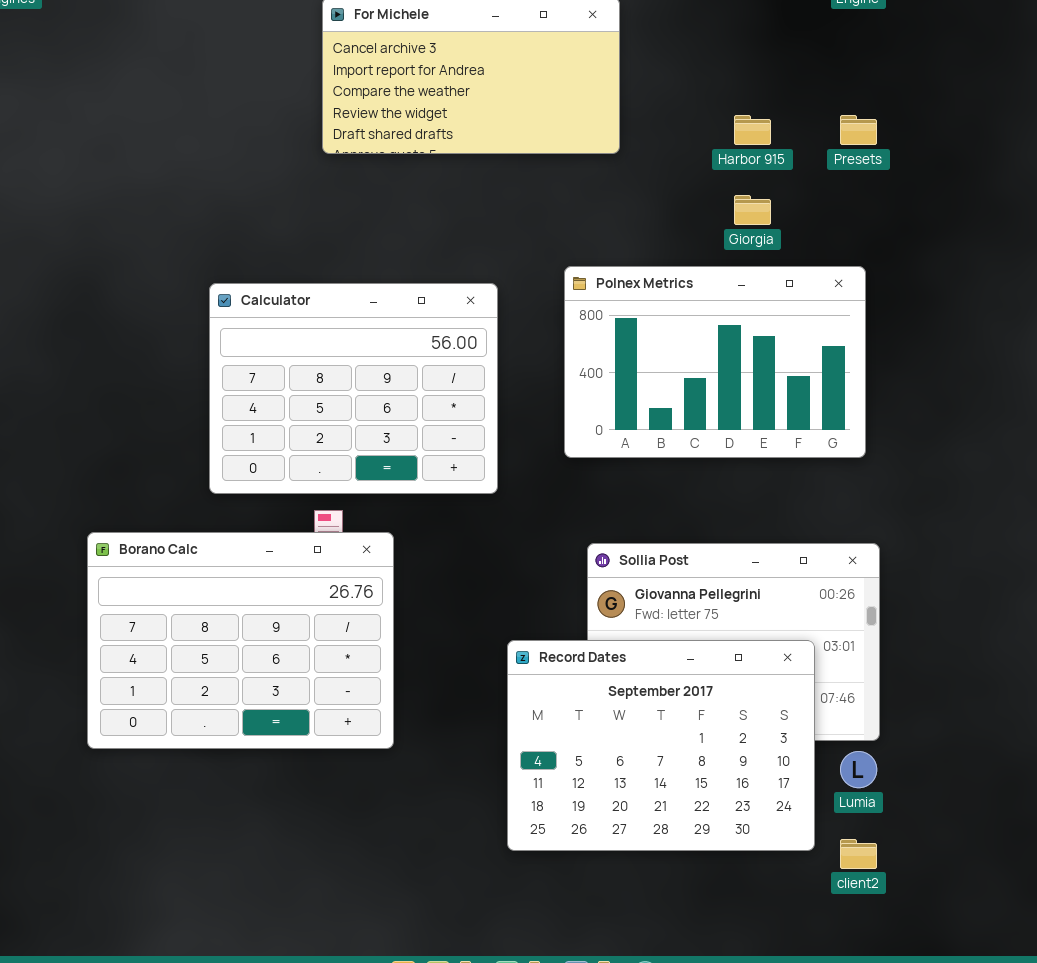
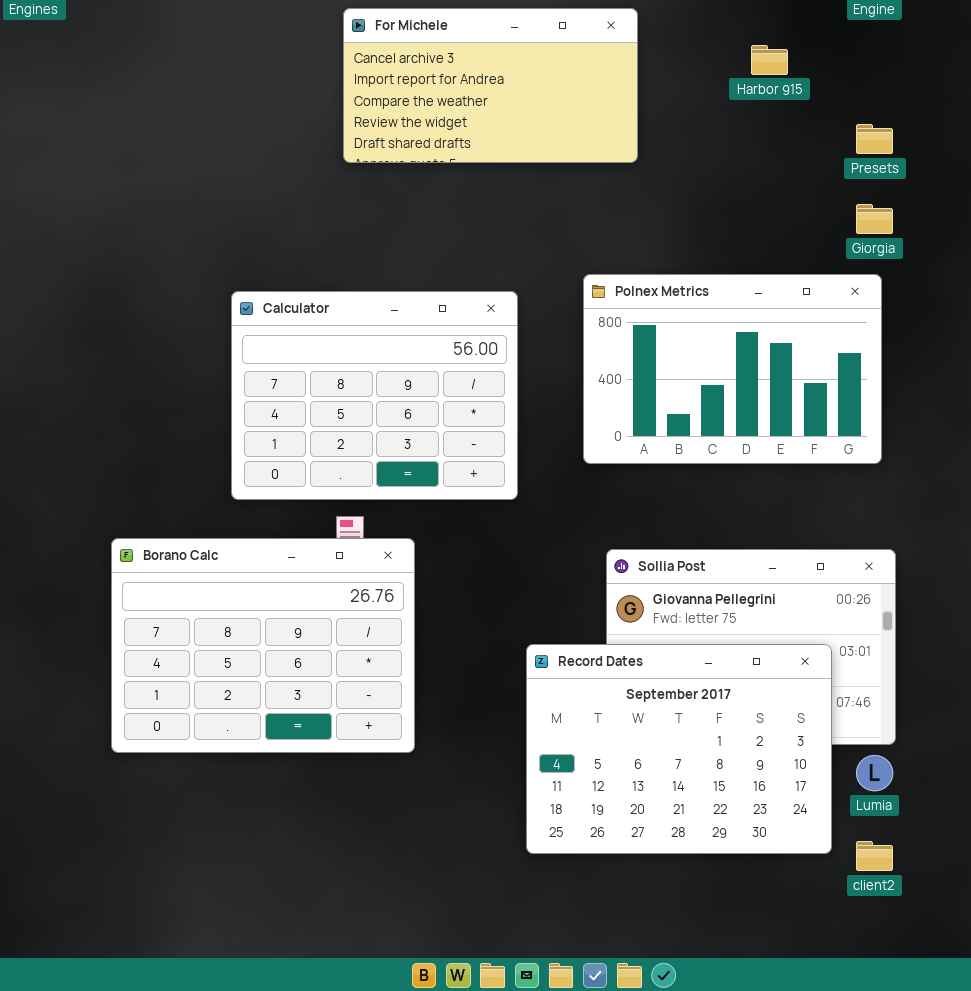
Harbor 915: [734,115,771,145] -> [751,45,788,75], moved
Giorgia: [734,195,771,225] -> [856,204,893,234], moved

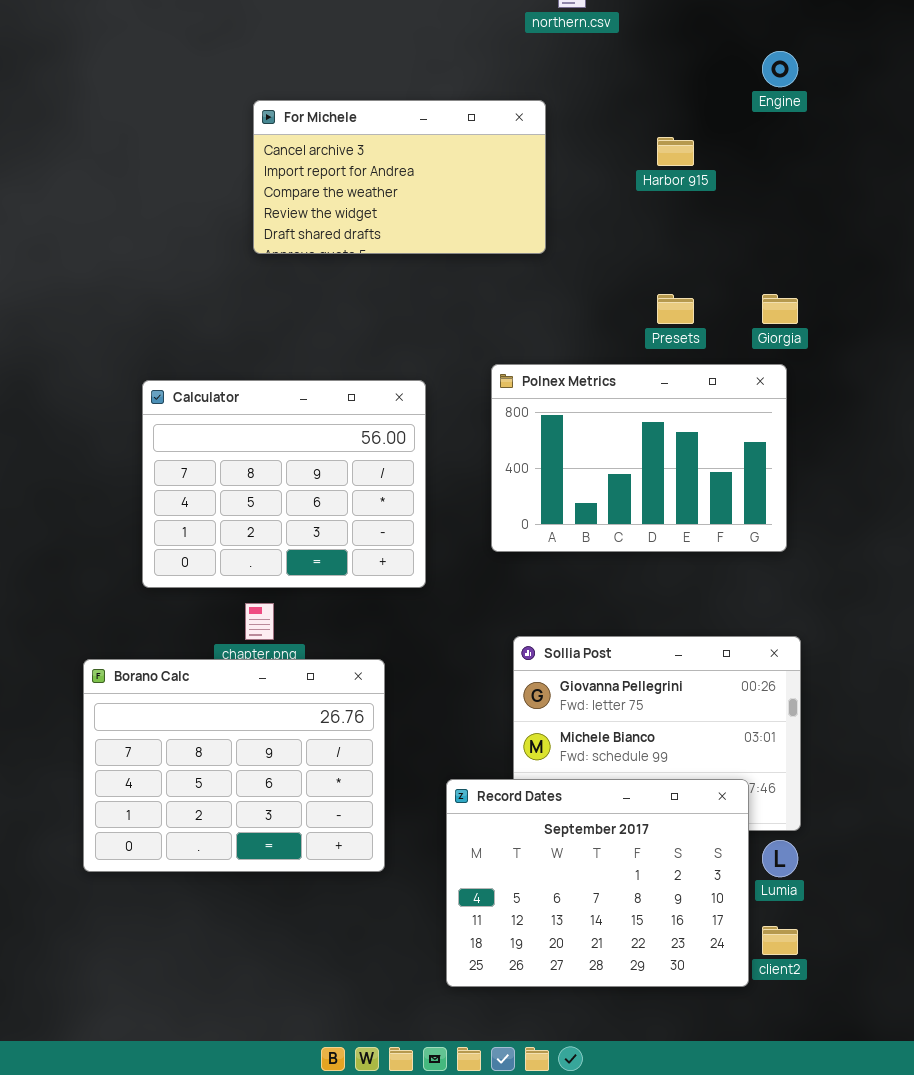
Presets: [856,124,893,154] -> [657,294,694,324], moved
Borano Calc: [111,538,415,753] -> [83,659,385,872], moved
Record Dates: [526,644,832,854] -> [446,779,749,987], moved

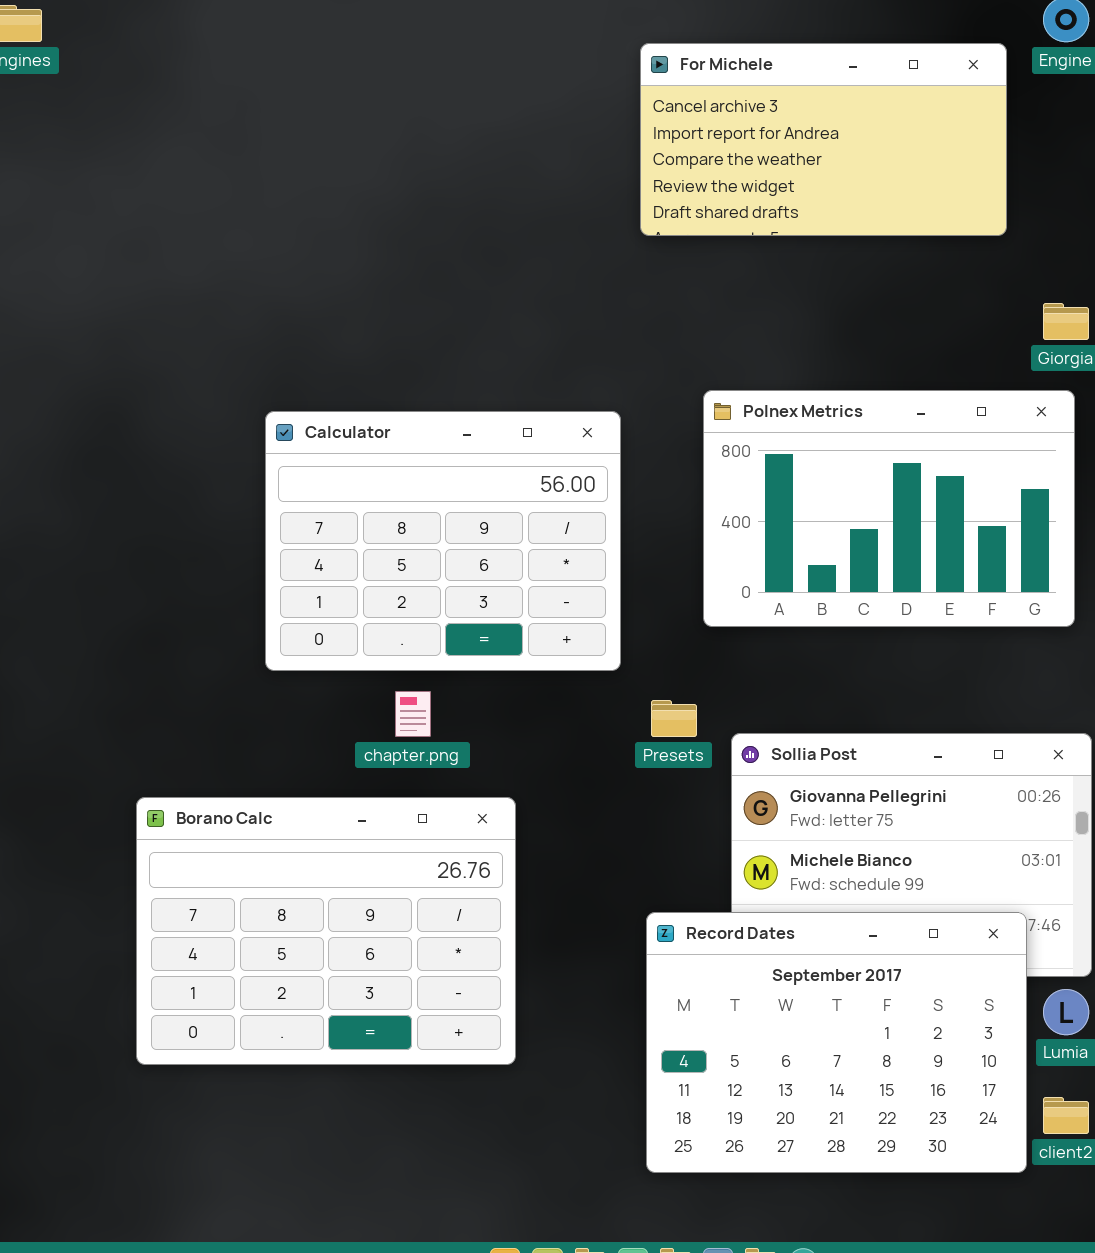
For Michele: [253,100,546,254] -> [640,43,1007,236], moved
Presets: [657,294,694,324] -> [651,700,697,737], moved
Borano Calc: [83,659,385,872] -> [136,797,516,1065], moved

